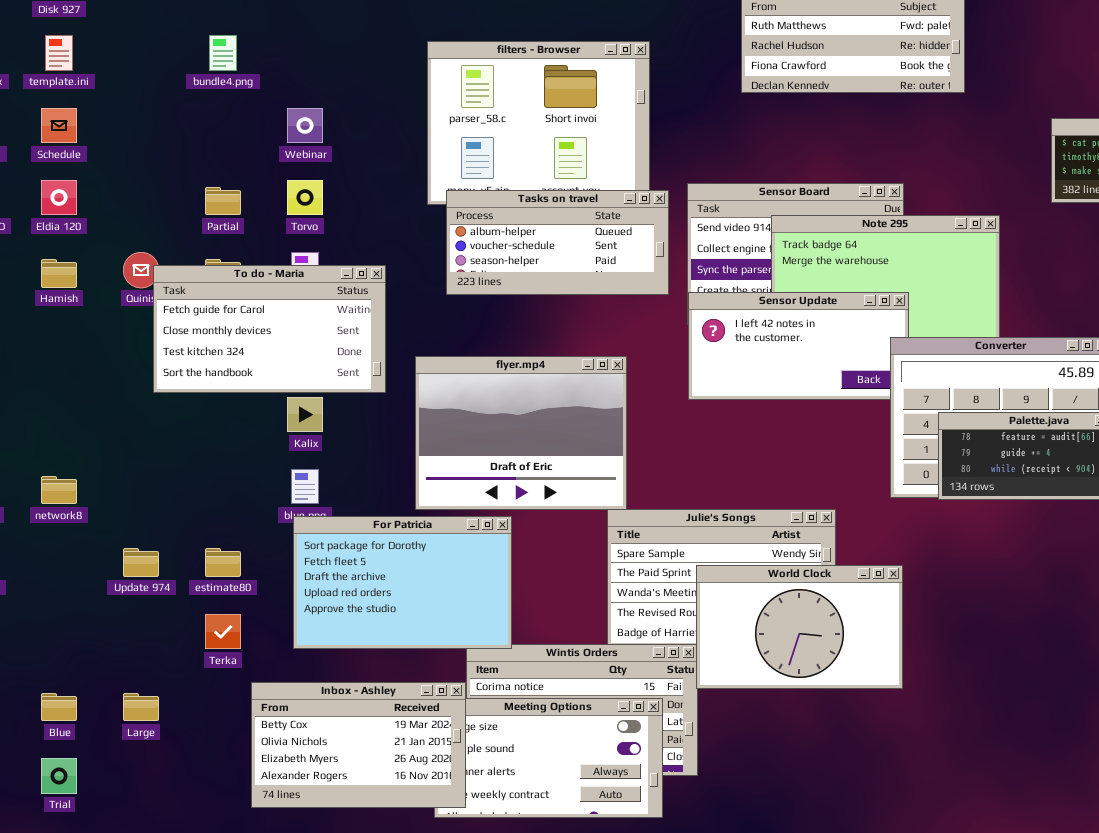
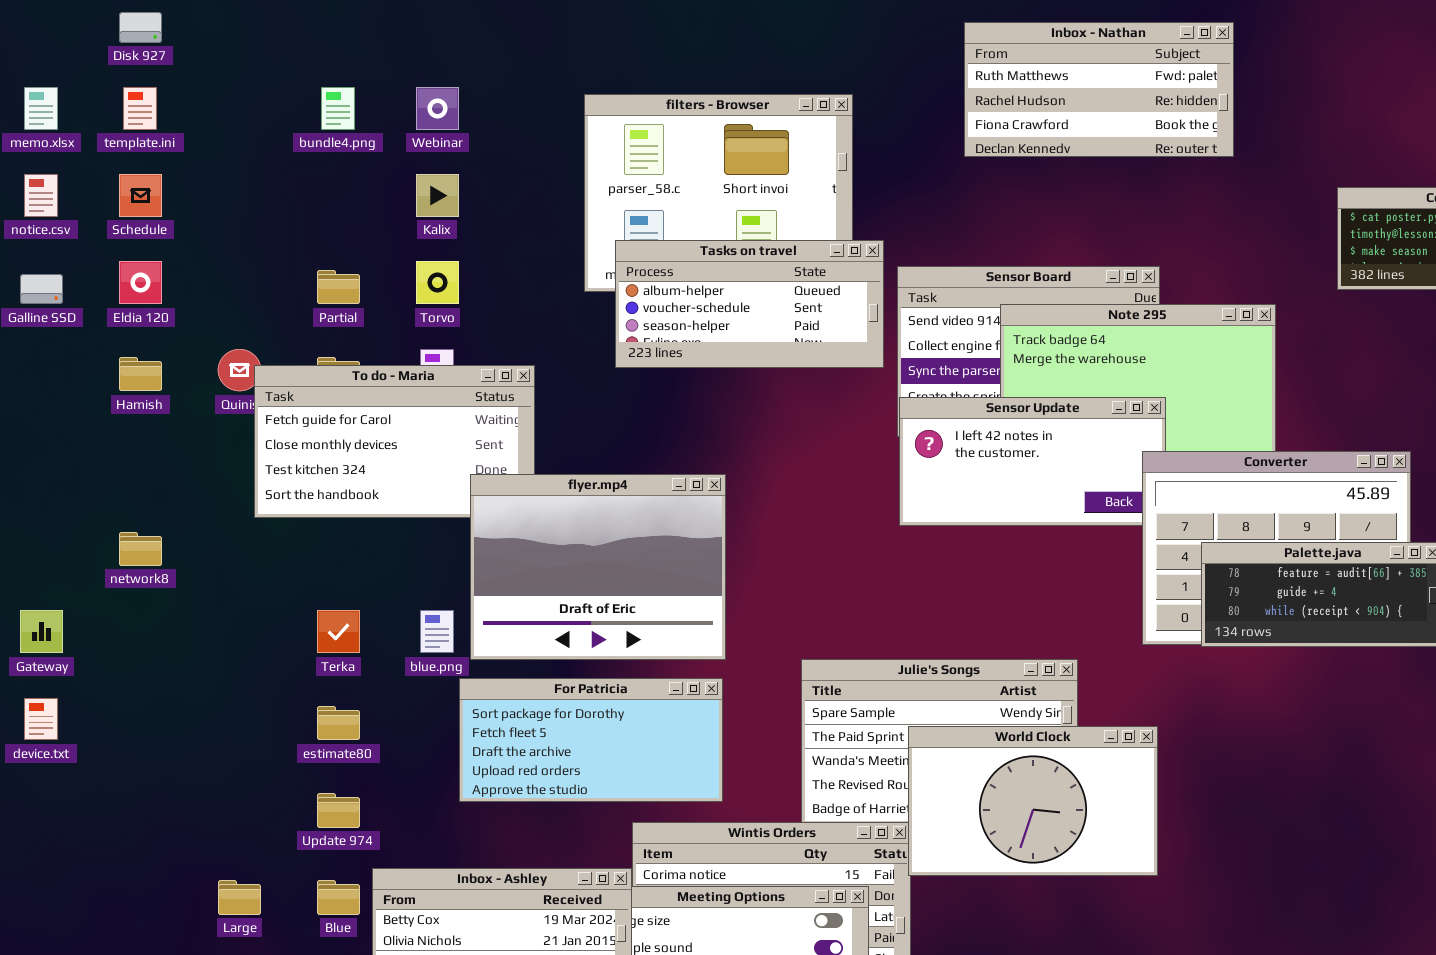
Webinar: [287,108,323,143] -> [416,87,459,130], moved
Tasks on travel: [446,190,669,295] -> [615,240,884,368], moved
flyer.mp4: [415,356,627,510] -> [470,474,726,660], moved
Kalix: [287,397,323,432] -> [416,174,459,217], moved
network8: [41,476,77,504] -> [119,532,162,566], moved
For Patricia: [293,516,512,649] -> [459,678,723,802], moved, resized
Update 974: [123,548,159,577] -> [317,793,360,828], moved
Terka: [205,614,241,649] -> [317,610,360,653], moved
Blue: [41,693,77,721] -> [317,880,360,915], moved

